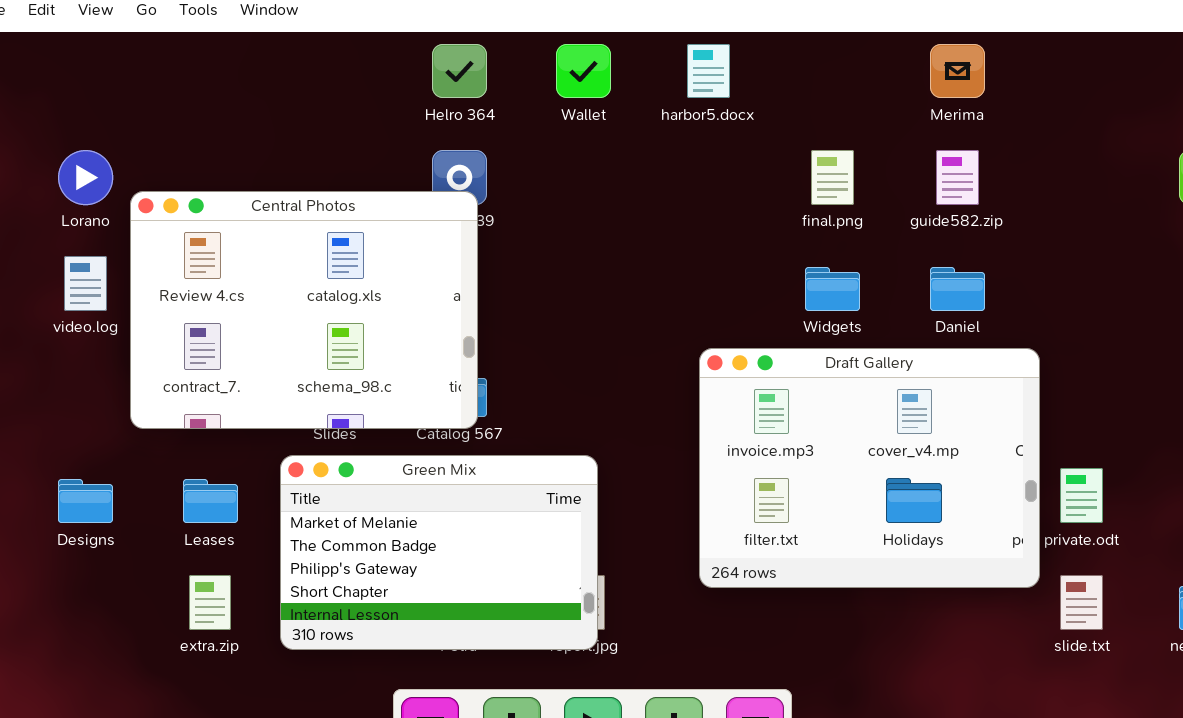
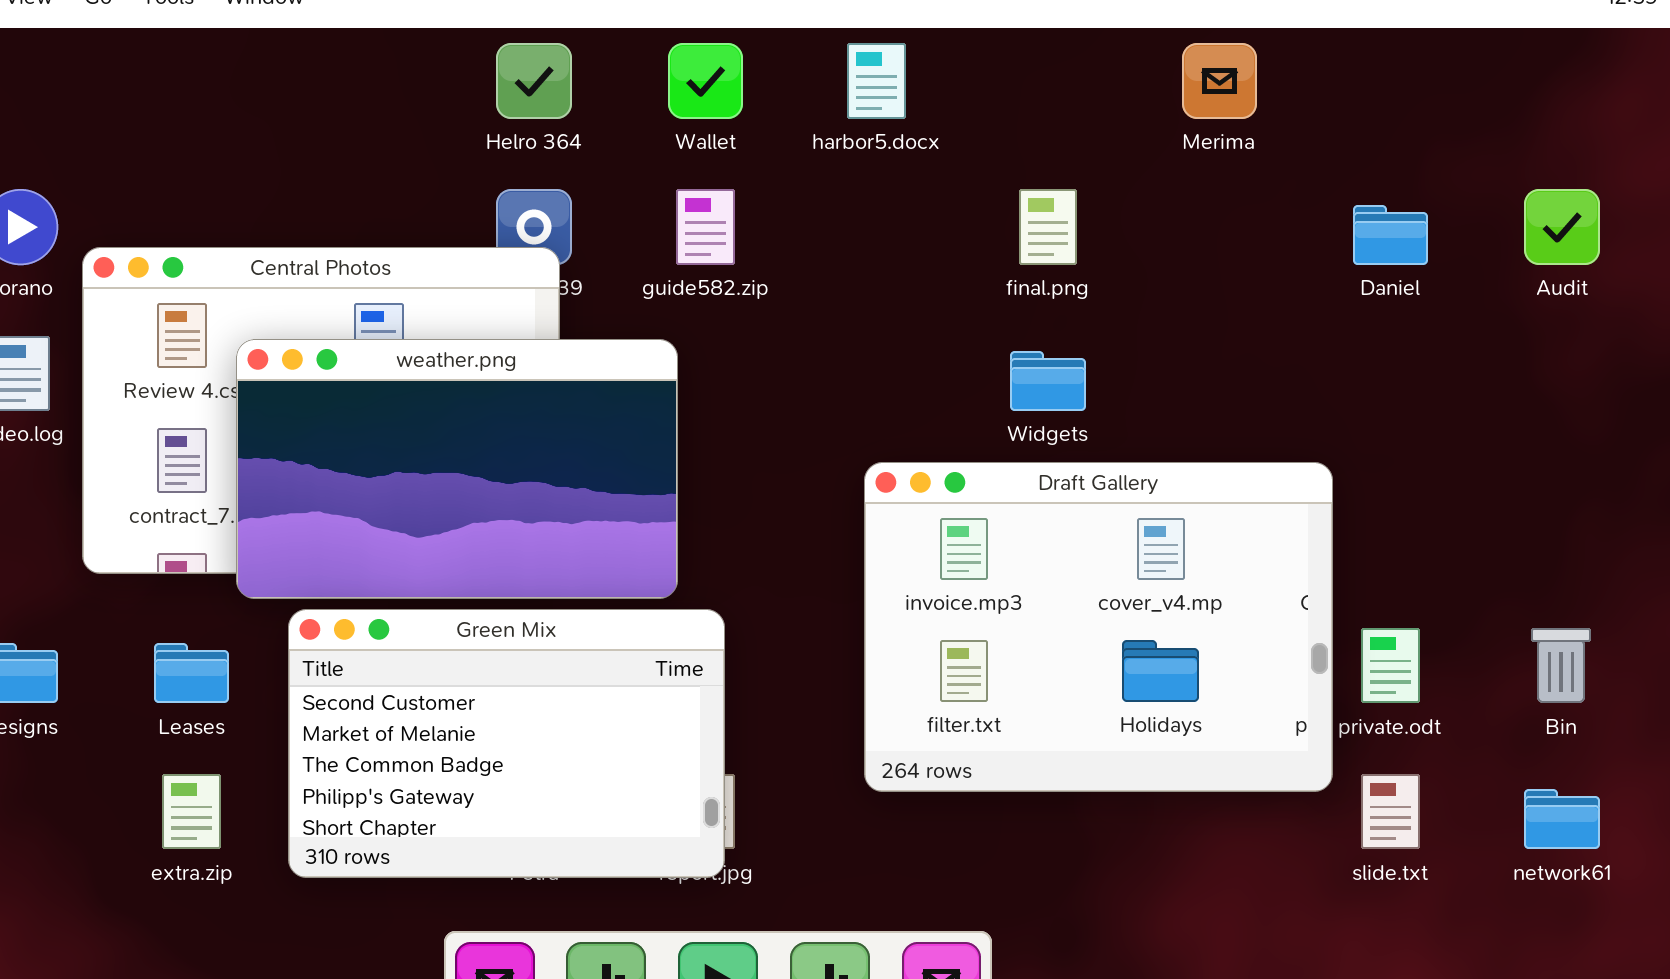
guide582.zip: [936,150,979,205] -> [676,189,735,265], moved
weather.png: none -> [236,339,678,599], opened
Daniel: [930,267,985,311] -> [1353,205,1428,265], moved
Green Mix: [280,455,598,650] -> [288,609,725,878], scrolled up 1 row

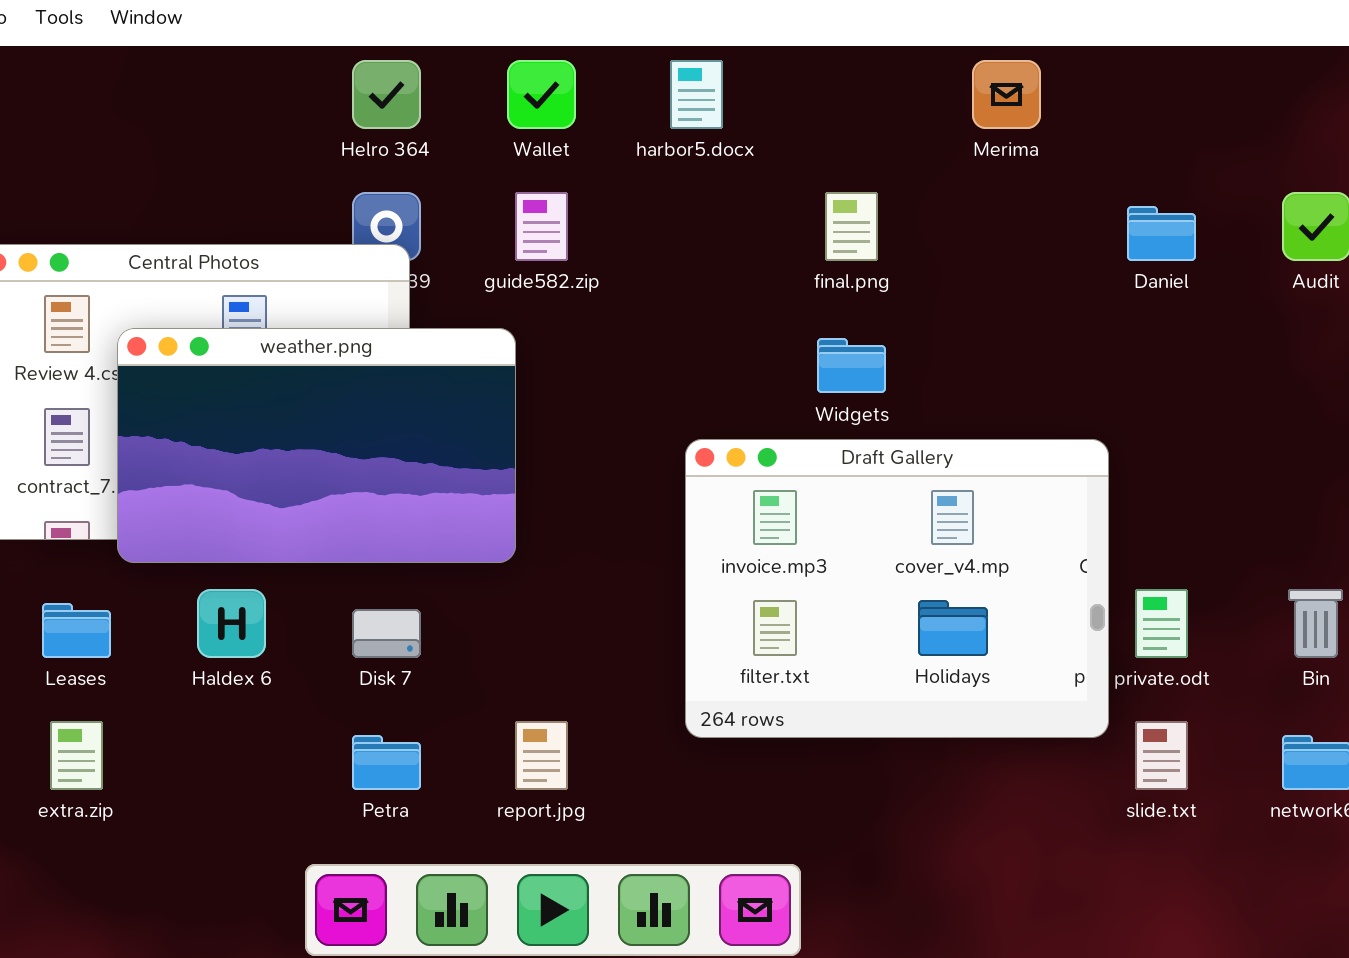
Green Mix: [288,609,725,878] -> none, closed

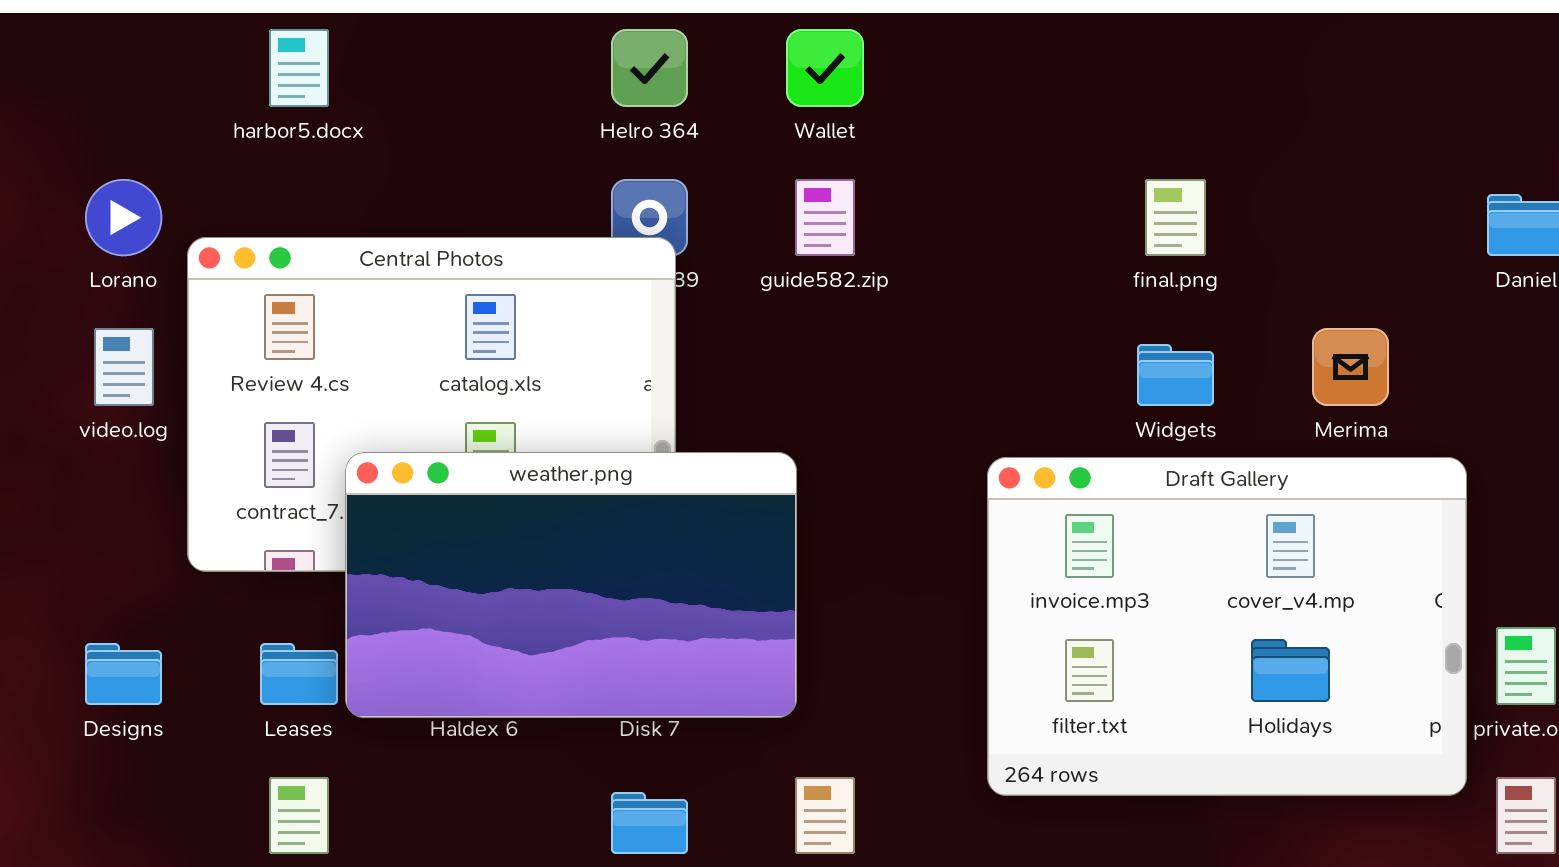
harbor5.docx: [670,60,723,129] -> [269,29,329,107], moved
Merima: [972,60,1041,129] -> [1312,328,1389,406], moved
weather.png: [117,328,516,563] -> [345,452,797,718], moved

